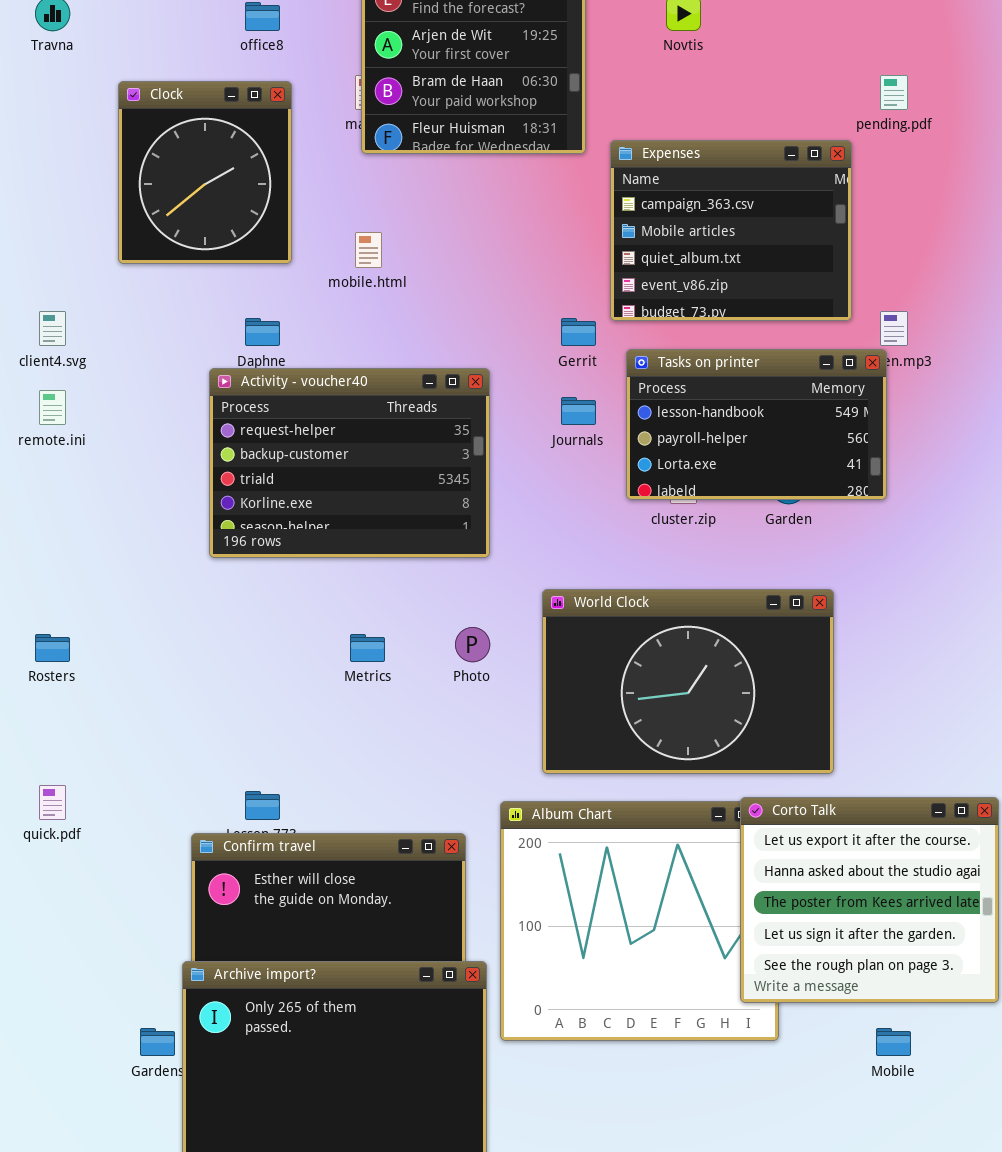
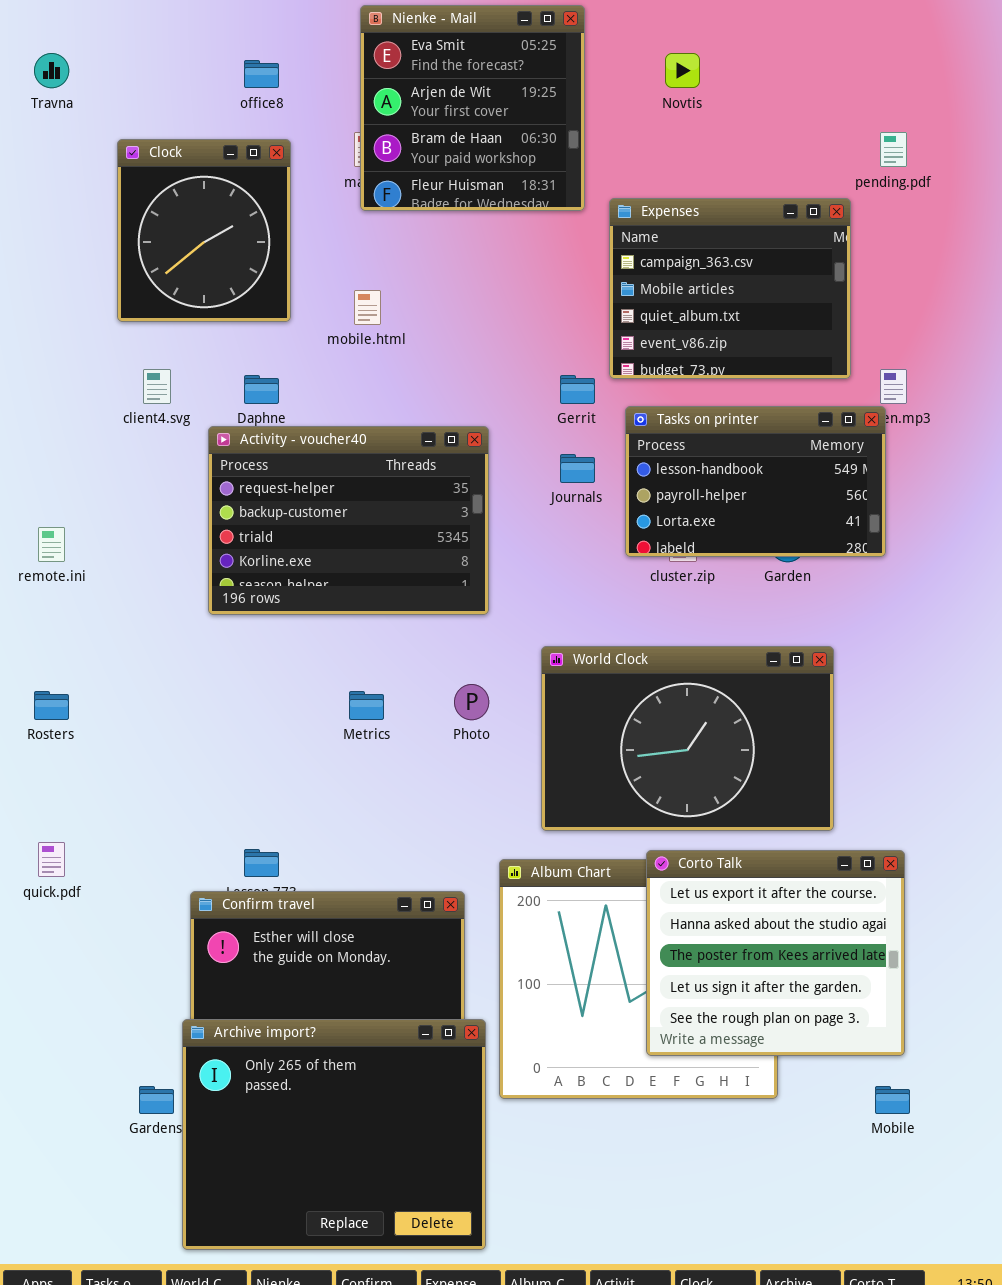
client4.svg: [39,311,66,346] -> [143,369,171,404], moved
remote.ini: [39,390,66,425] -> [38,527,65,562], moved
Corto Talk: [740,797,999,1003] -> [646,850,905,1056], moved

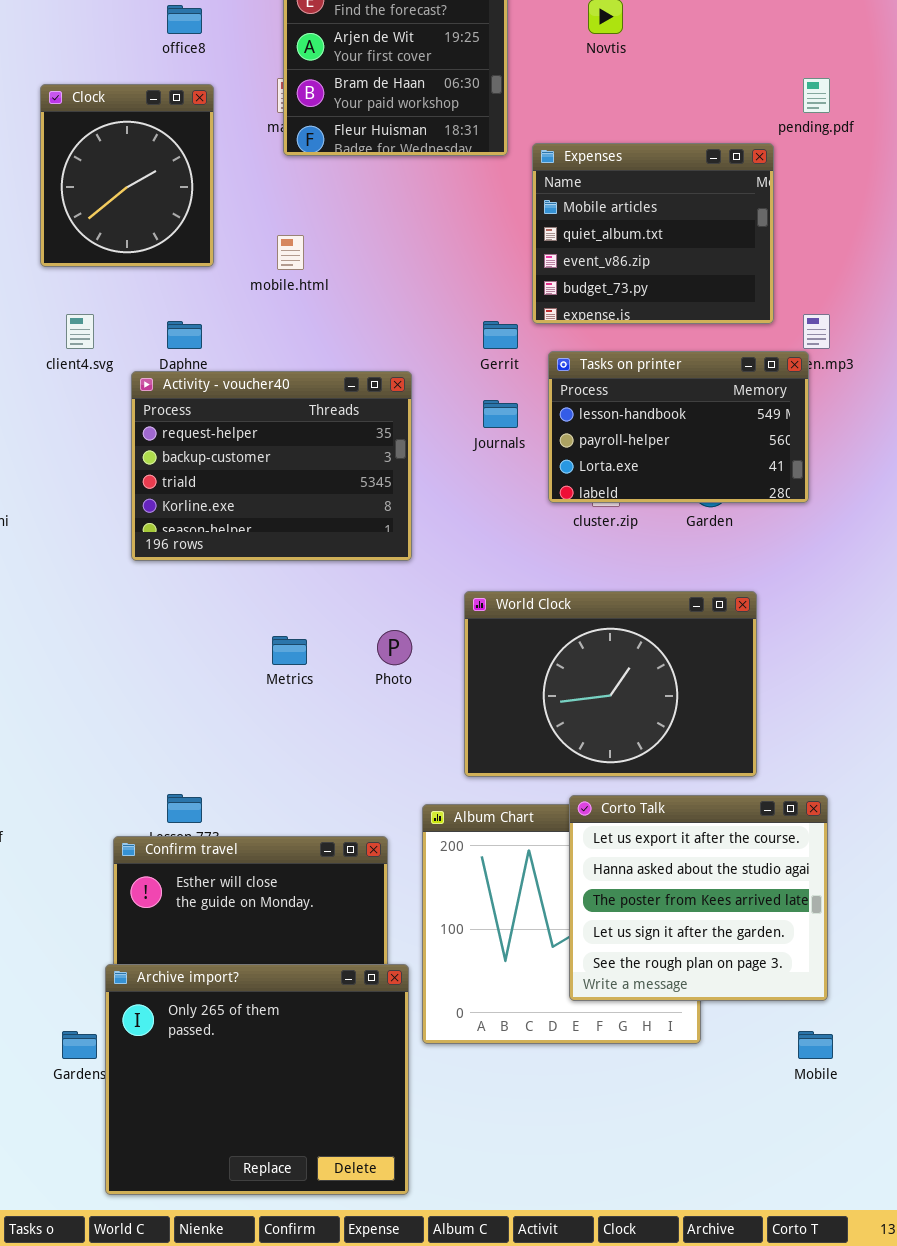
Expenses: [609,198,851,379] -> [532,143,774,324], scrolled down 1 row

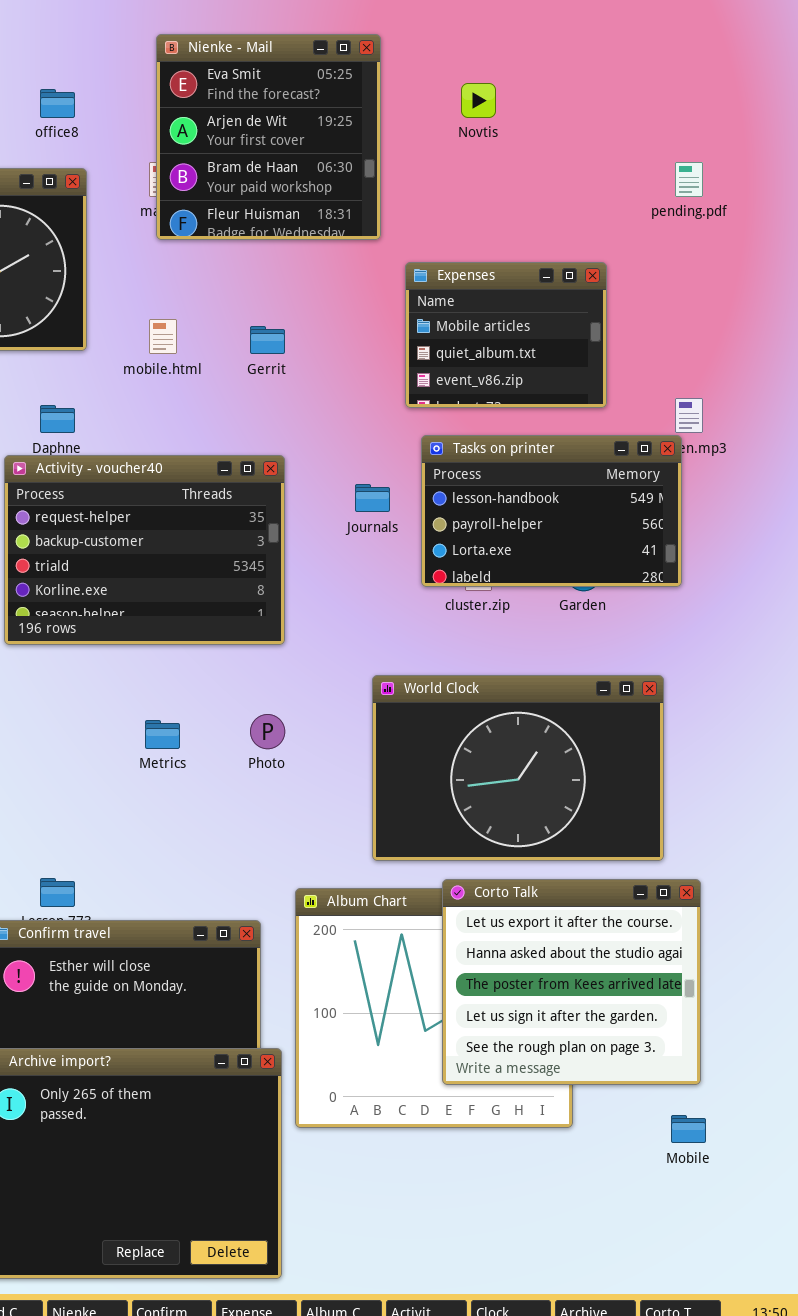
Expenses: [532,143,774,324] -> [405,262,607,408], resized
Gerrit: [483,321,518,349] -> [250,326,285,354], moved
World Clock: [464,591,757,777] -> [372,675,664,861], moved

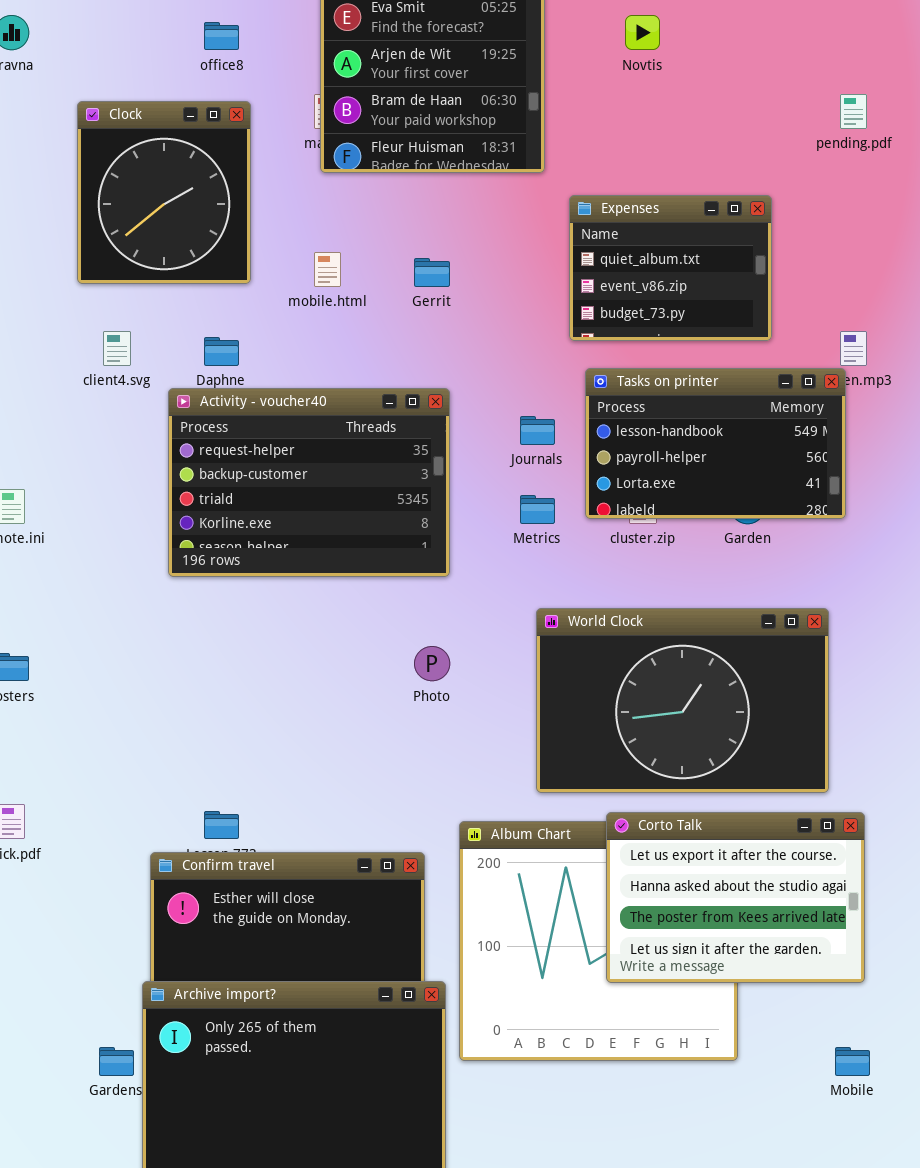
Expenses: [405,262,607,408] -> [569,195,772,341], scrolled down 1 row
Metrics: [145,720,180,749] -> [520,495,555,524], moved
Corto Talk: [442,879,701,1085] -> [606,812,865,983], resized

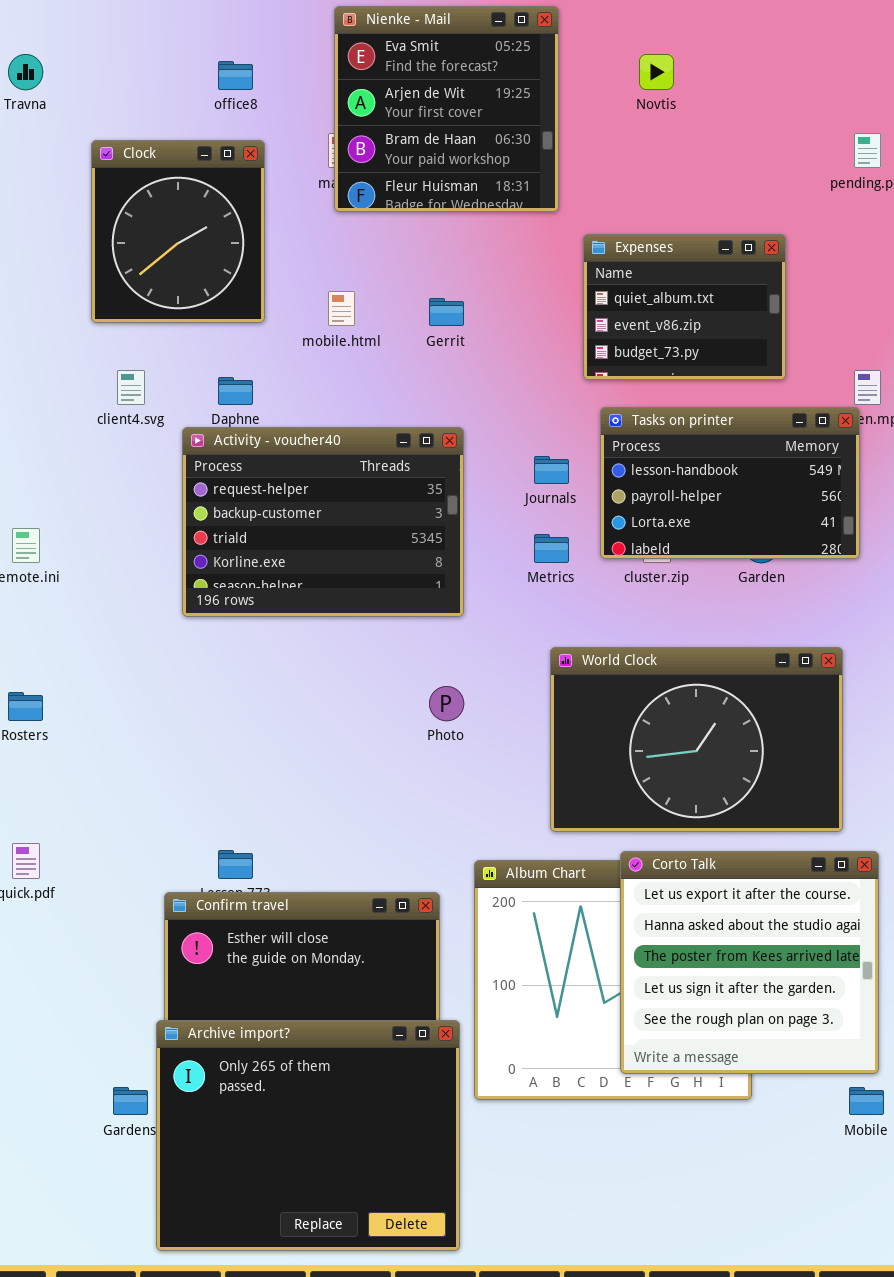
Corto Talk: [606,812,865,983] -> [620,851,879,1074], resized

